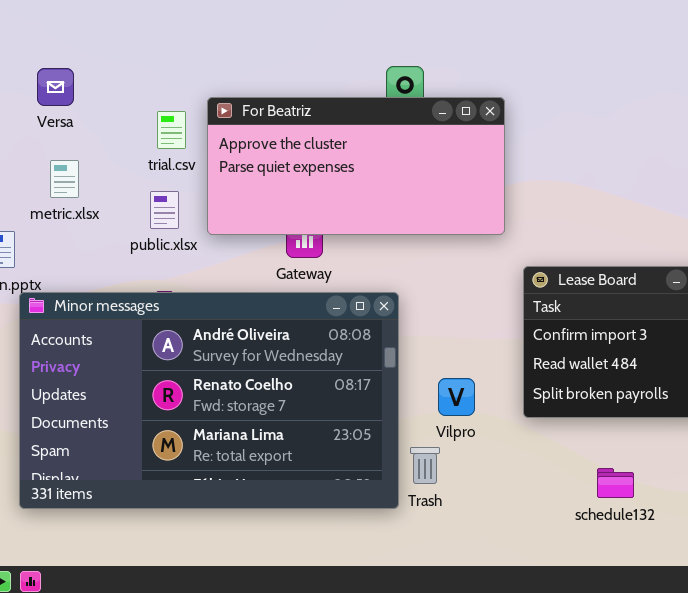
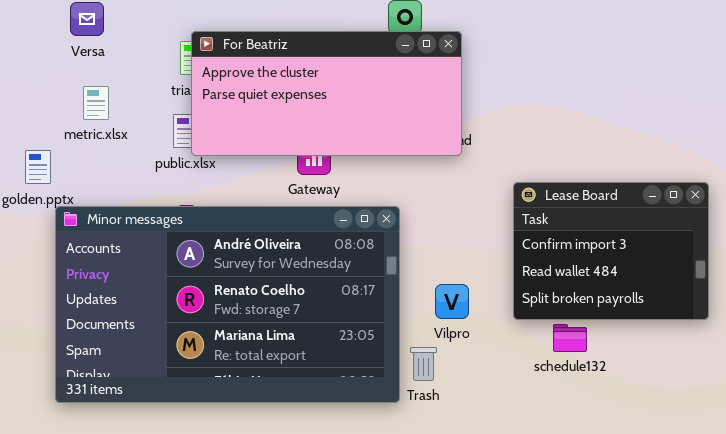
For Beatriz: [207,97,505,235] -> [191,31,462,156], moved
schedule132: [597,468,634,498] -> [553,324,587,352], moved

